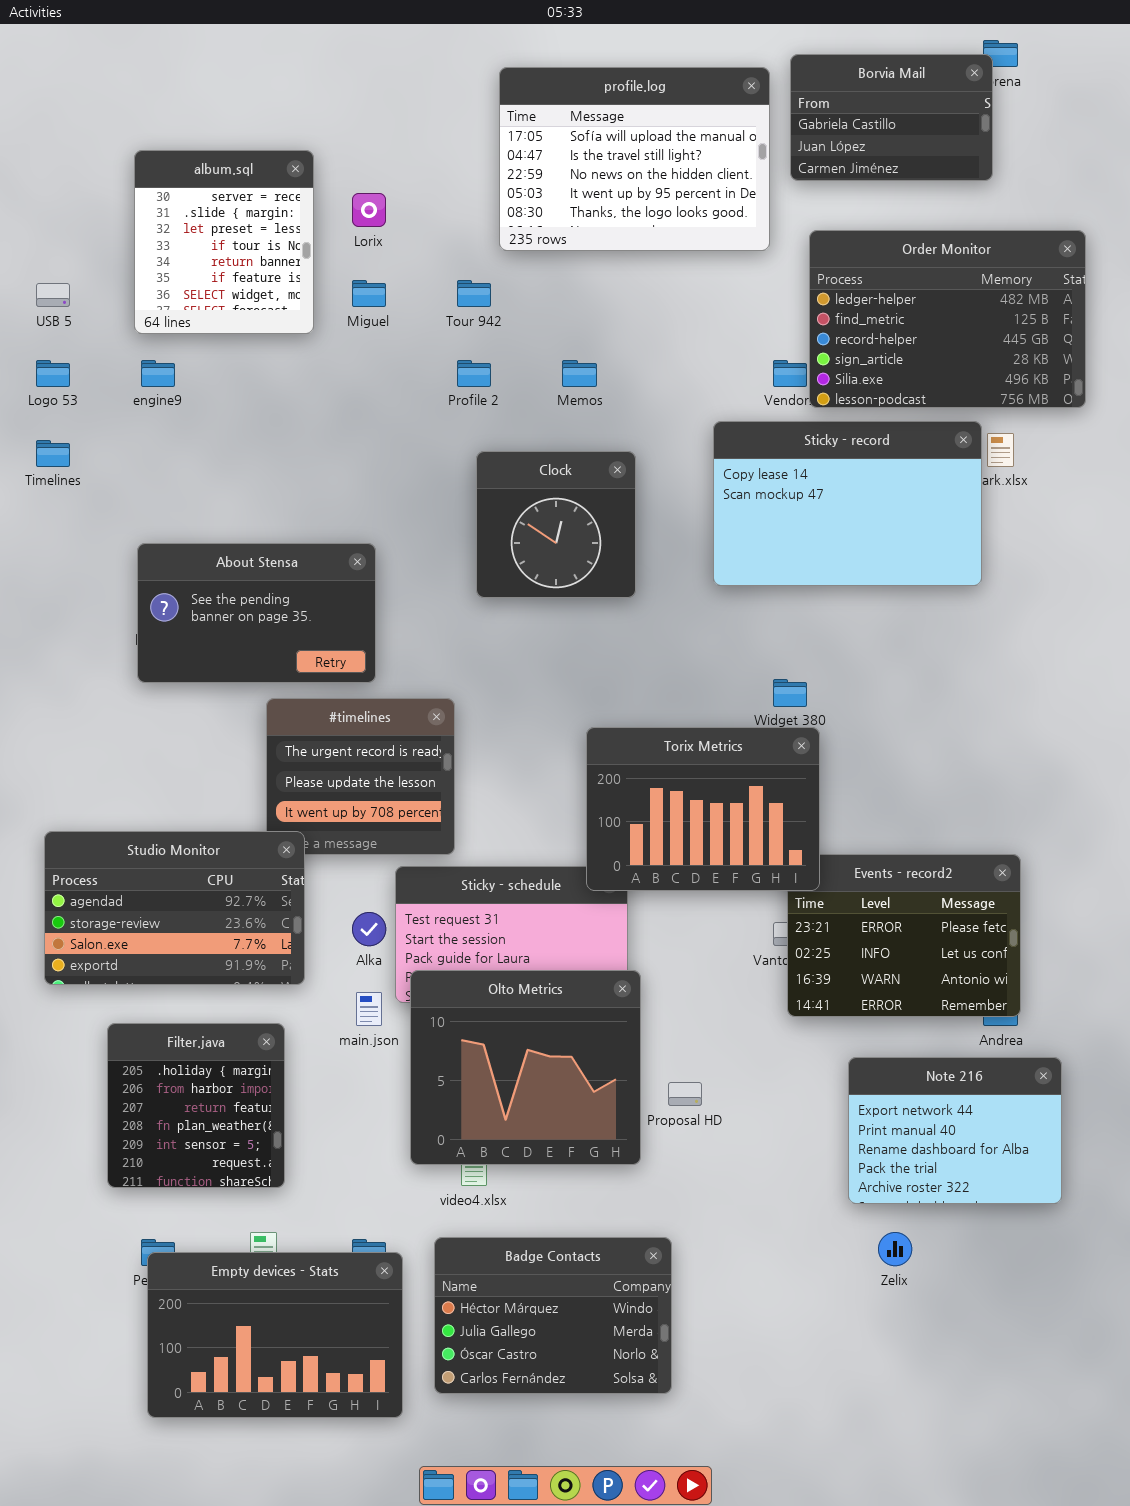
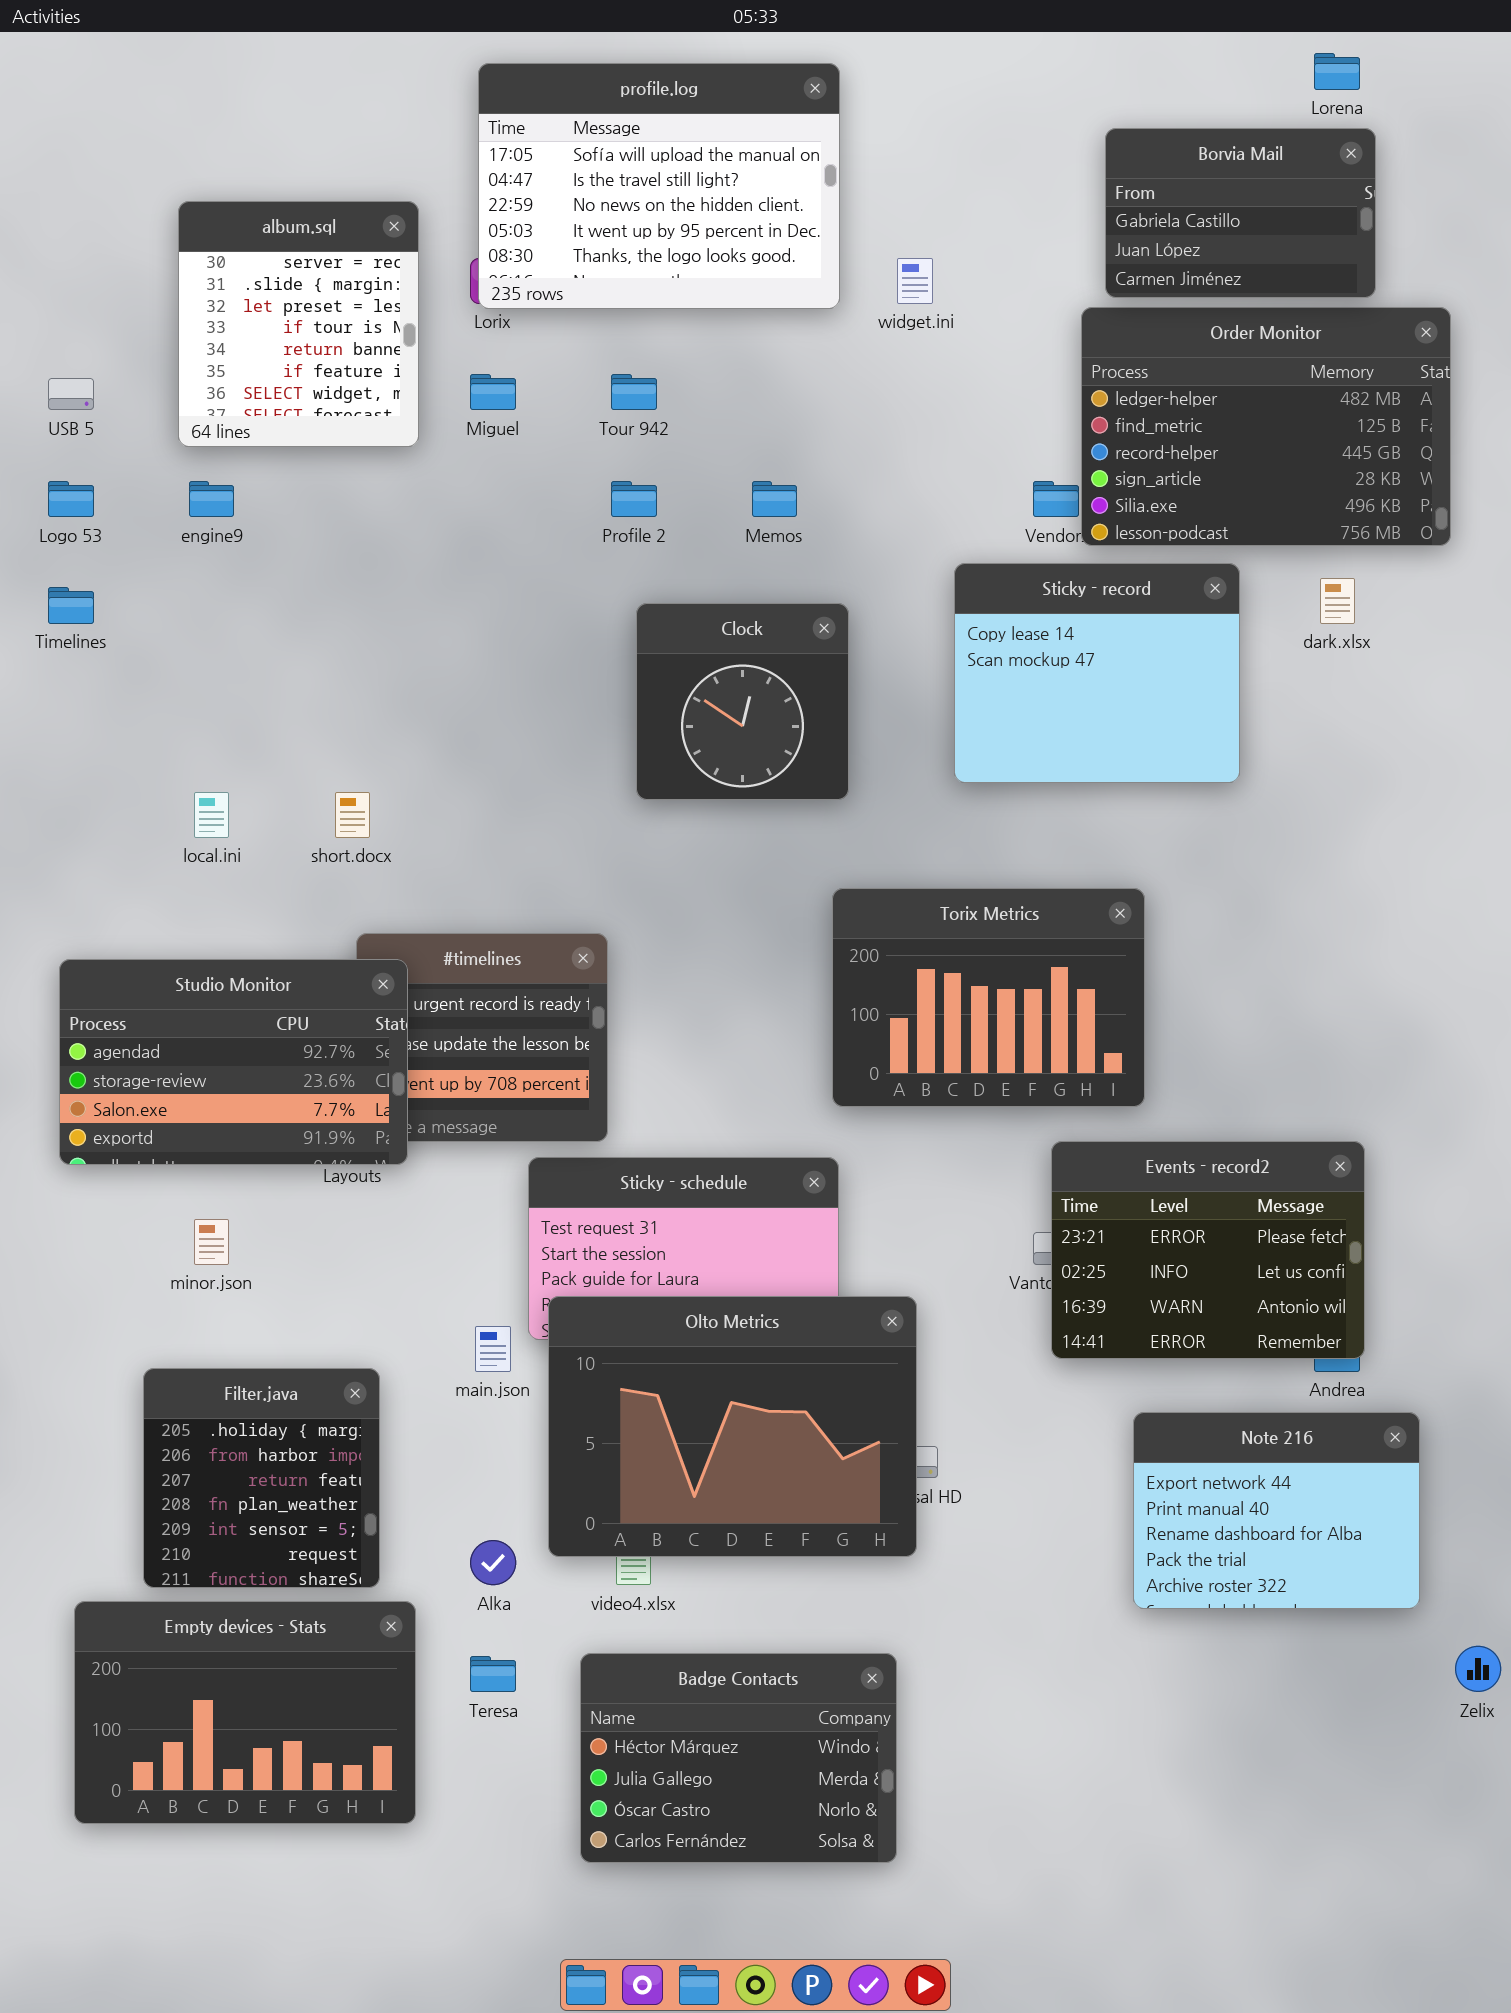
Borvia Mail: [790,54,993,181] -> [1105,128,1376,298], moved
profile.log: [499,67,770,251] -> [478,63,840,309], moved
Sticky - record: [713,421,982,586] -> [954,563,1240,783], resized
About Stensa: [137,543,376,683] -> none, closed
Torix Metrics: [586,727,820,891] -> [832,888,1145,1107], moved
Studio Monitor: [44,831,305,985] -> [59,959,408,1165], moved
Alka: [352,912,386,946] -> [470,1540,516,1585], moved
Olto Metrics: [410,970,641,1165] -> [548,1296,917,1557], resized
Zelix: [878,1232,912,1266] -> [1455,1646,1501,1692], moved
Empty devices - Stats: [147,1252,403,1418] -> [74,1601,416,1824], moved

